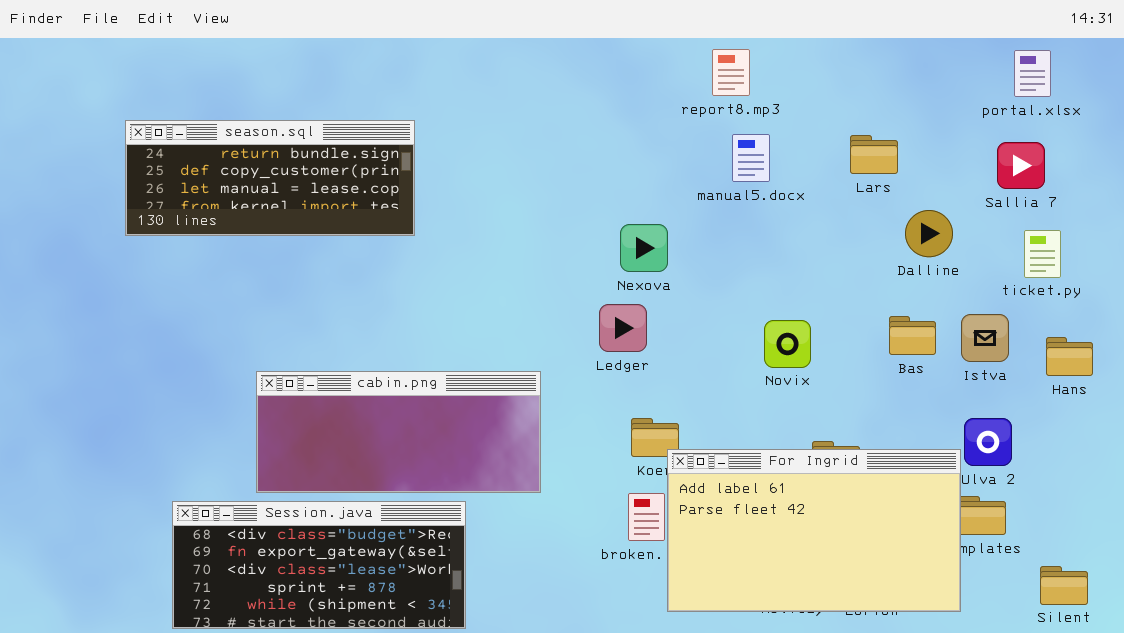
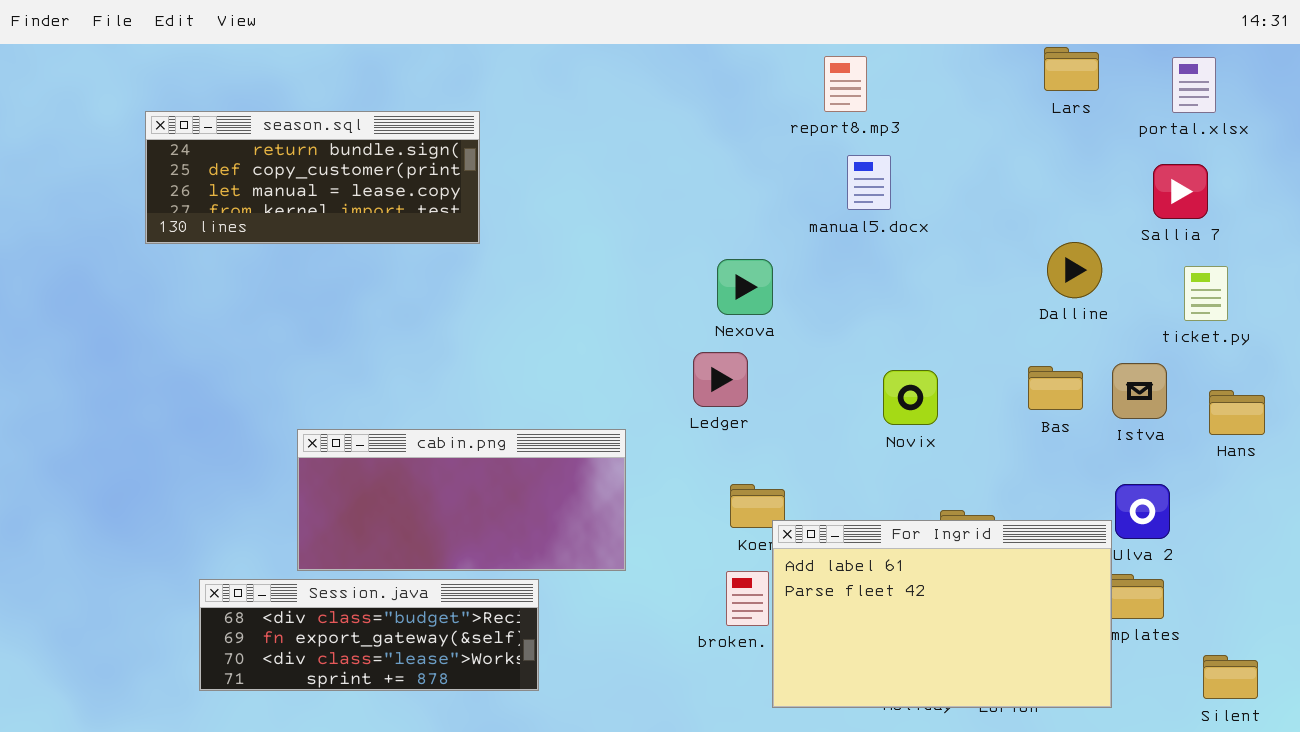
season.sql: [125,120,415,236] -> [145,111,480,244], moved
Lars: [850,135,898,174] -> [1044,47,1099,91], moved
Session.java: [172,501,466,629] -> [199,579,539,691], resized

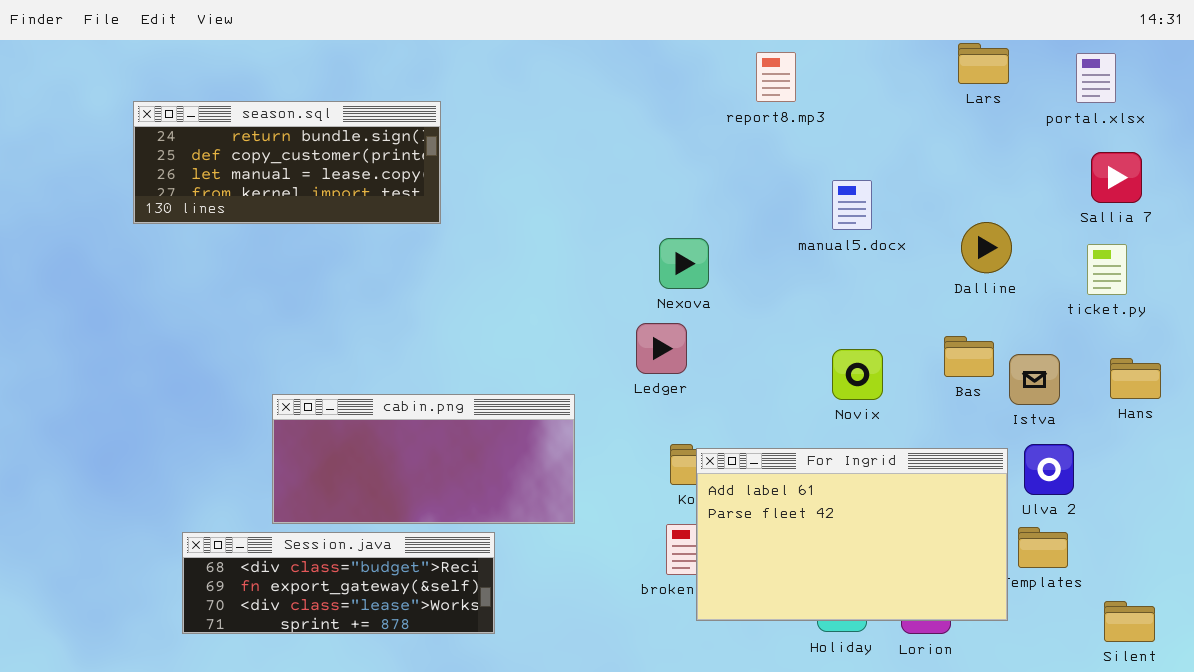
manual5.docx: [847,155,891,210] -> [832,180,872,230], moved
Sallia 7: [1153,164,1208,219] -> [1091,152,1142,203], moved
Istva: [1112,363,1167,419] -> [1009,354,1060,405], moved
Novix: [883,370,938,425] -> [832,349,883,400], moved
For Ingrid: [772,520,1112,708] -> [696,448,1008,621], moved

